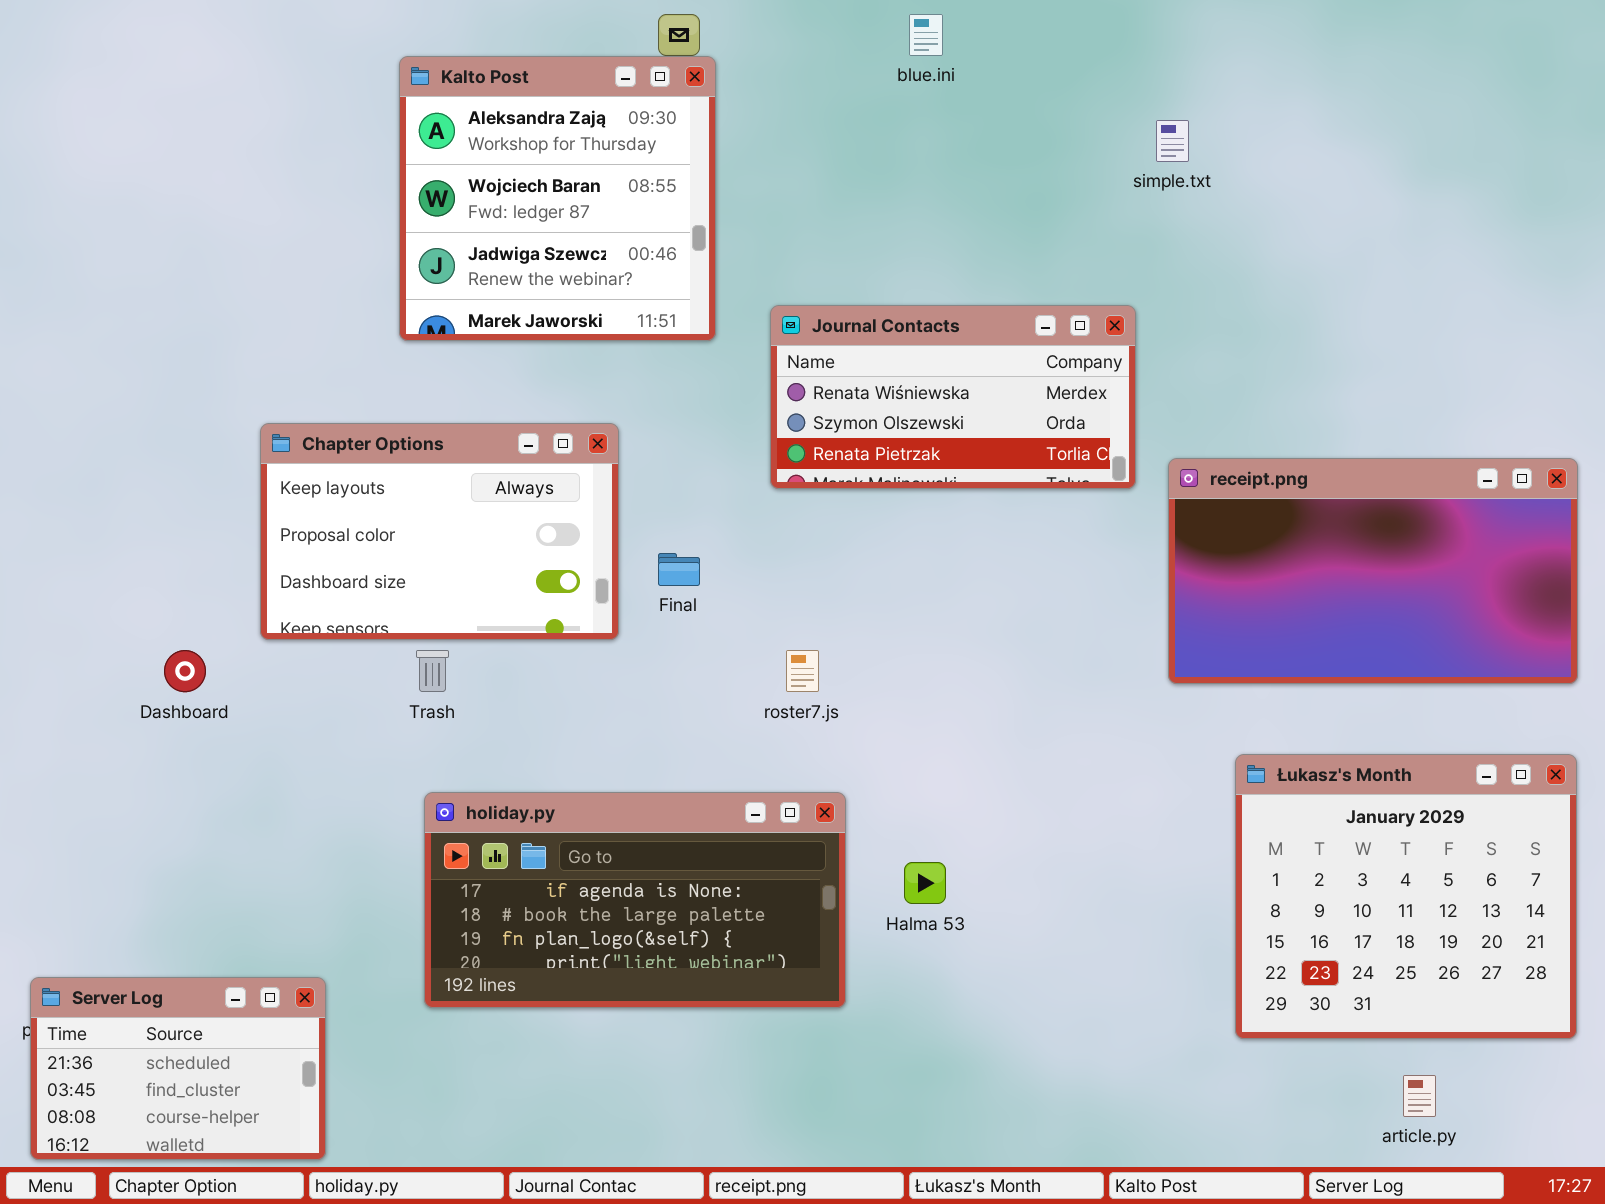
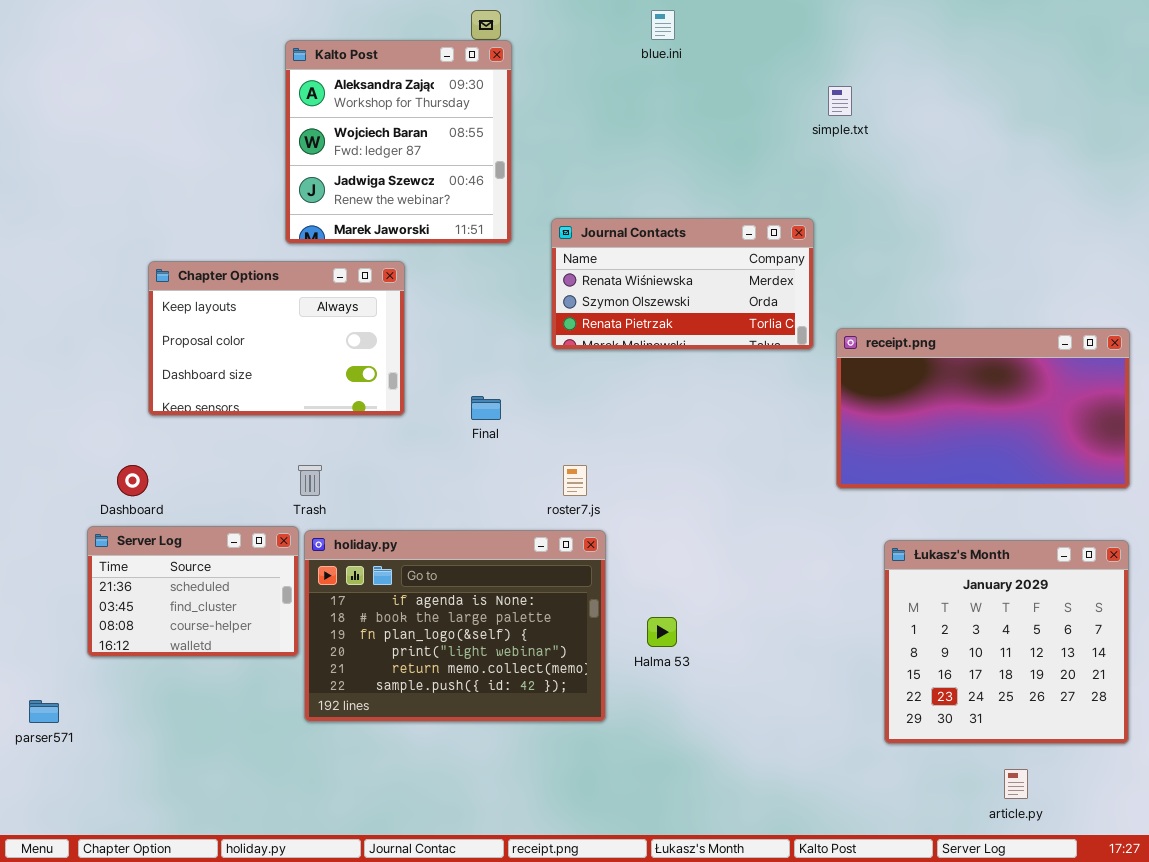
Chapter Options: [260,423,619,640] -> [148,261,405,416], moved
holiday.py: [424,792,846,1008] -> [304,530,606,722], resized
Server Log: [30,977,326,1160] -> [87,526,299,657], moved

